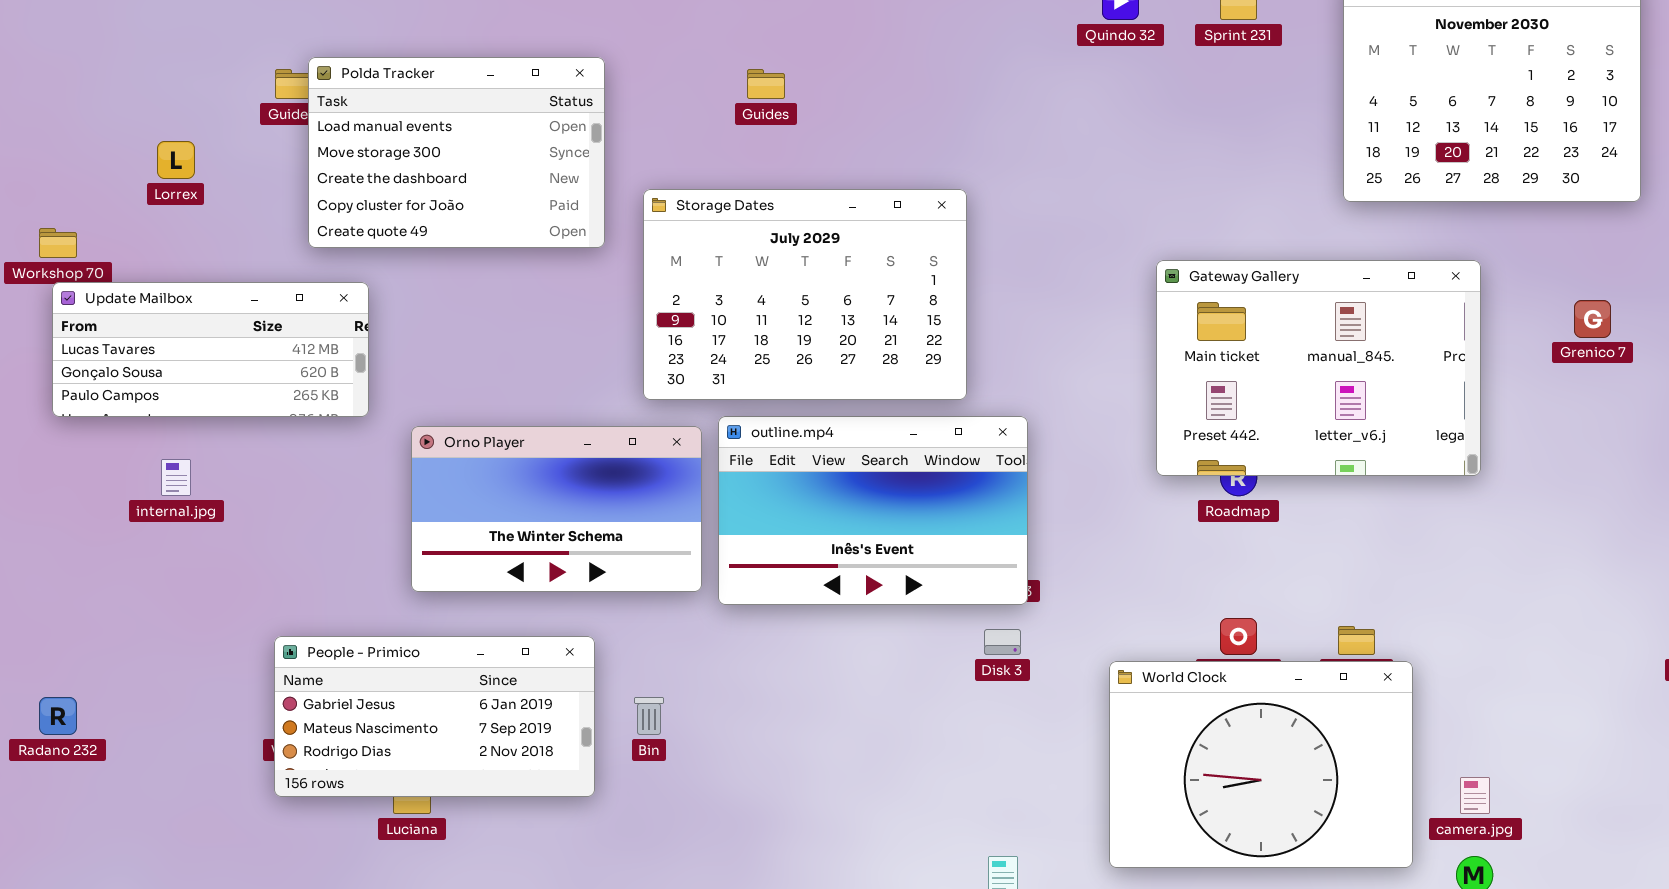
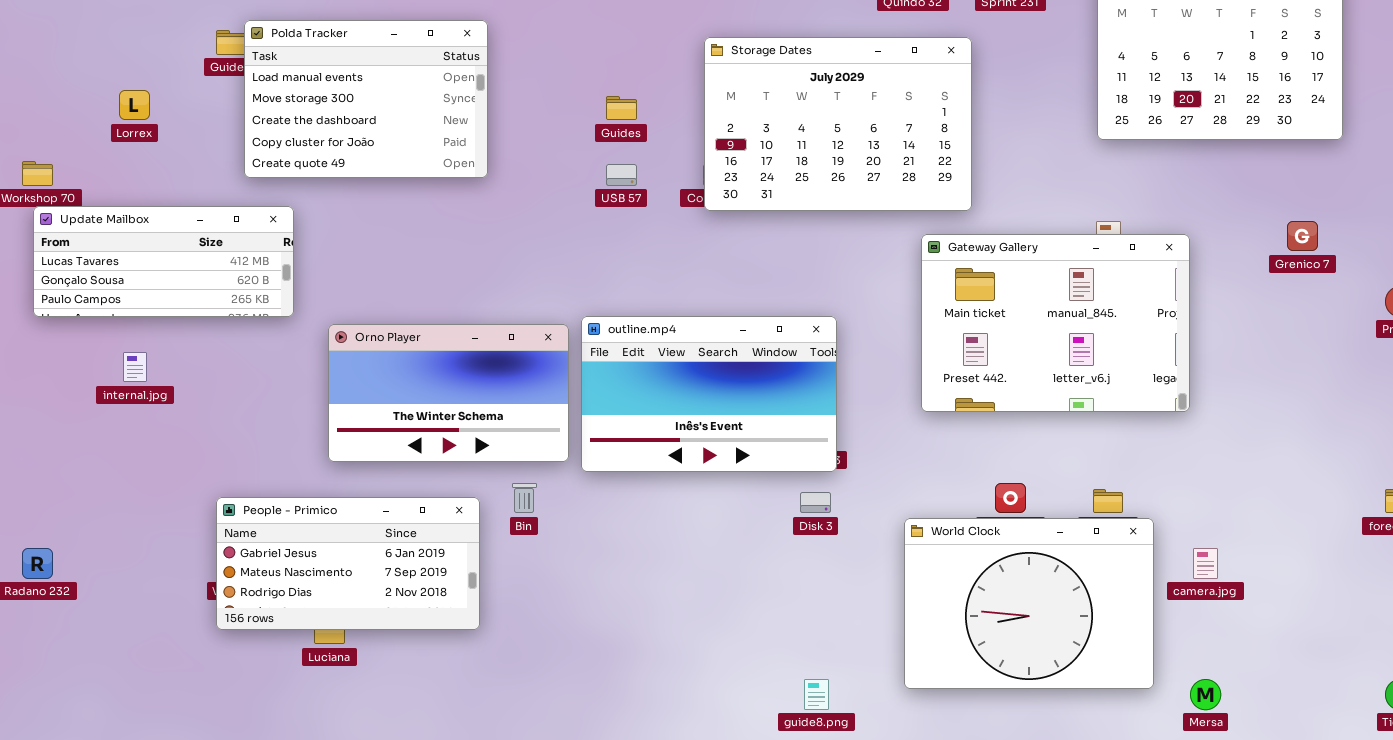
Guides: [747,69,785,99] -> [606,96,637,120], moved
Storage Dates: [643,189,967,400] -> [704,37,972,211], moved
Gateway Gallery: [1156,260,1481,476] -> [921,234,1190,412], moved
Bin: [634,697,664,735] -> [512,483,537,513], moved
camera.jpg: [1460,777,1490,814] -> [1193,548,1218,579], moved

